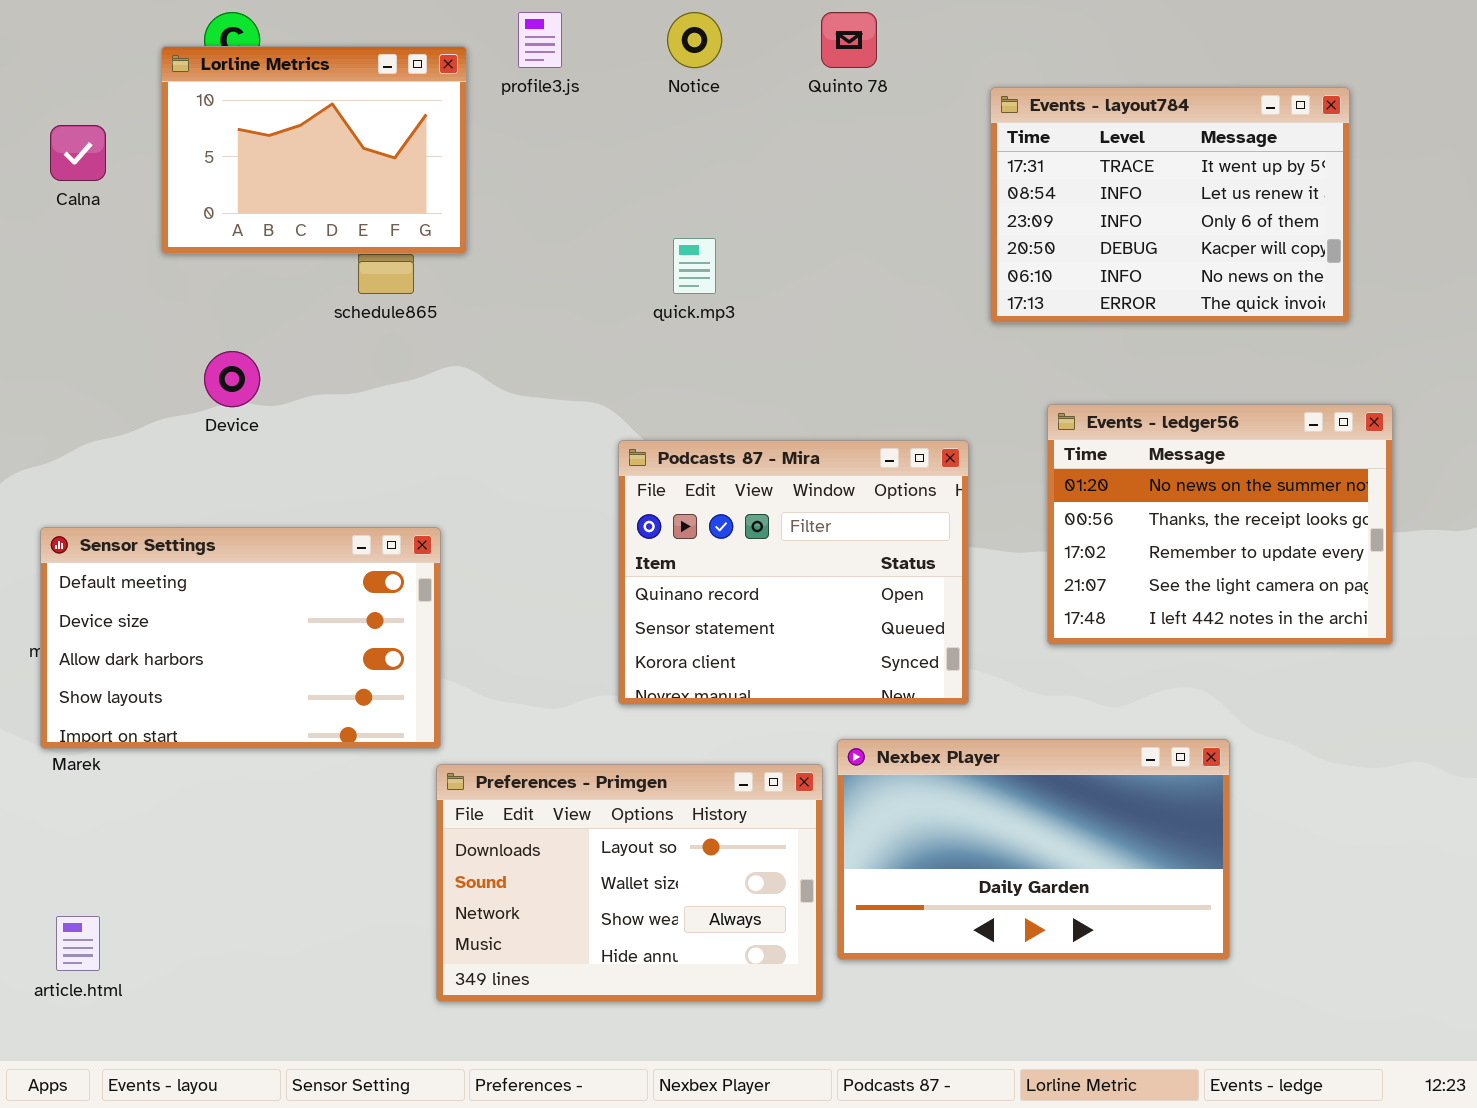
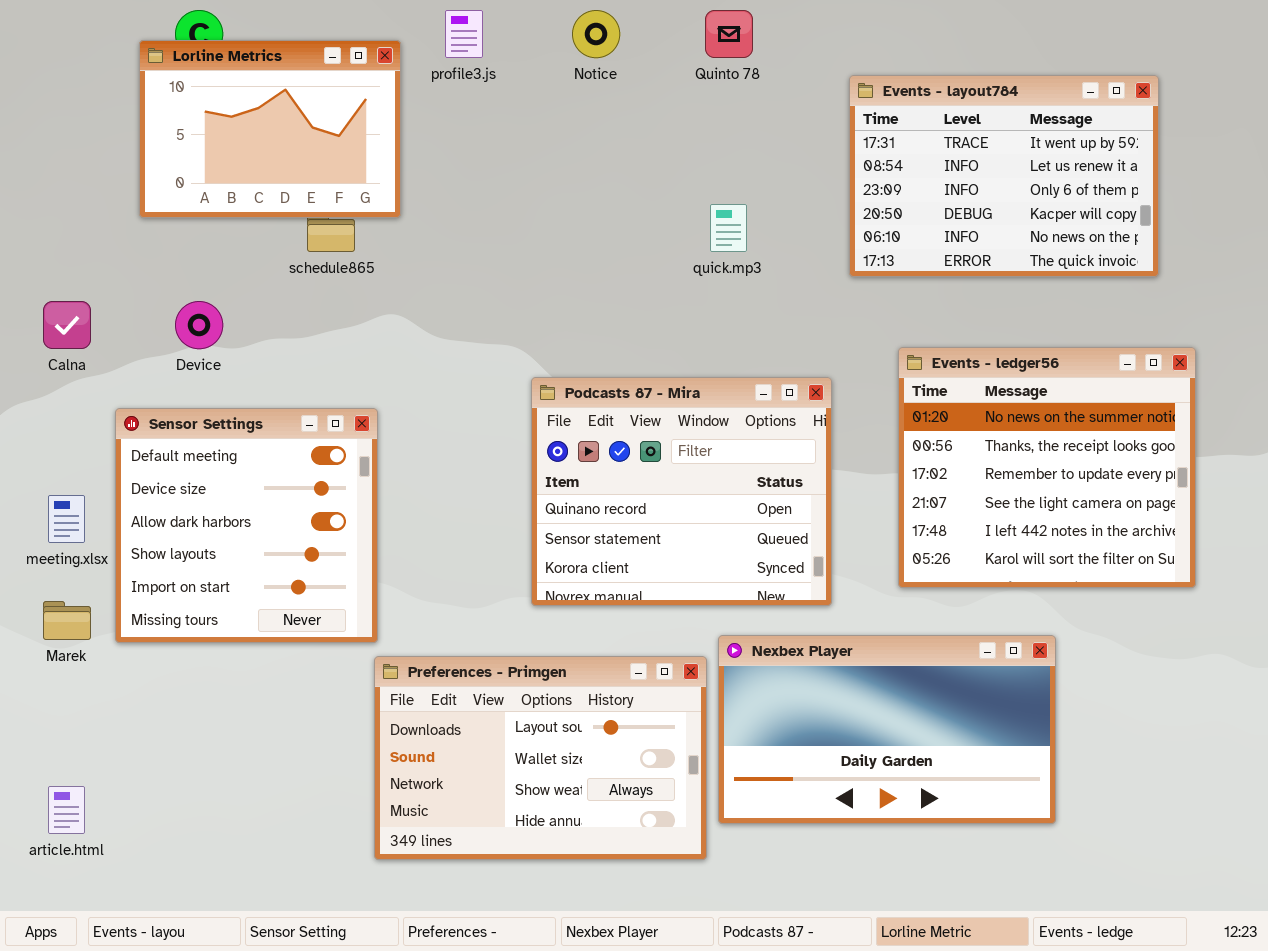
Calna: [50,125,106,181] -> [43,301,91,349], moved
quick.mp3: [673,238,716,294] -> [710,204,747,252], moved
Events - ledger56: [1047,404,1393,645] -> [898,347,1196,588], resized
Sensor Settings: [40,527,441,749] -> [115,408,378,643], resized

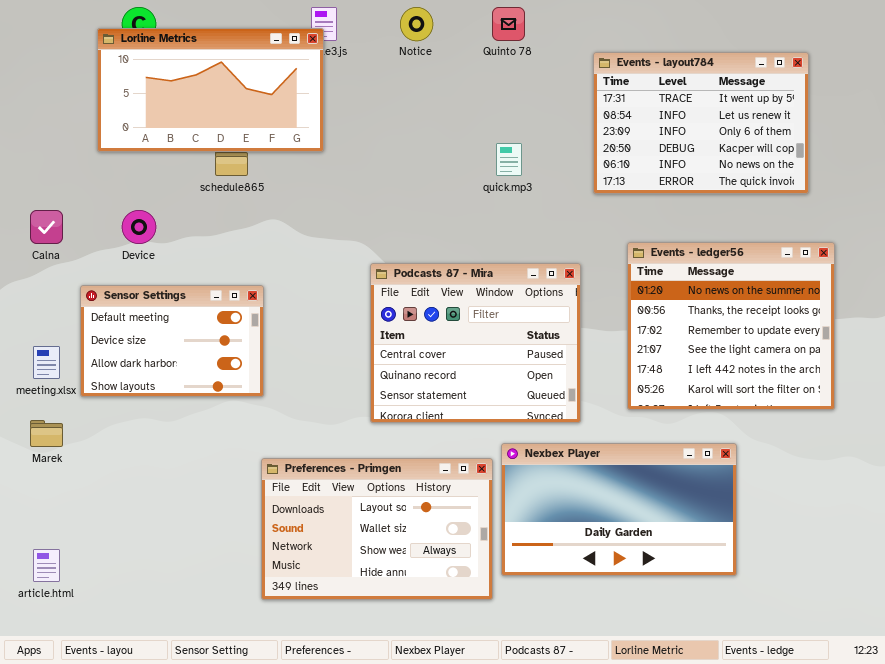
Lorline Metrics: [139,40,401,218] -> [97,28,324,152], resized
Podcasts 87 - Mira: [531,377,832,606] -> [370,263,581,423], scrolled up 1 row
Sensor Settings: [115,408,378,643] -> [80,285,264,397], resized

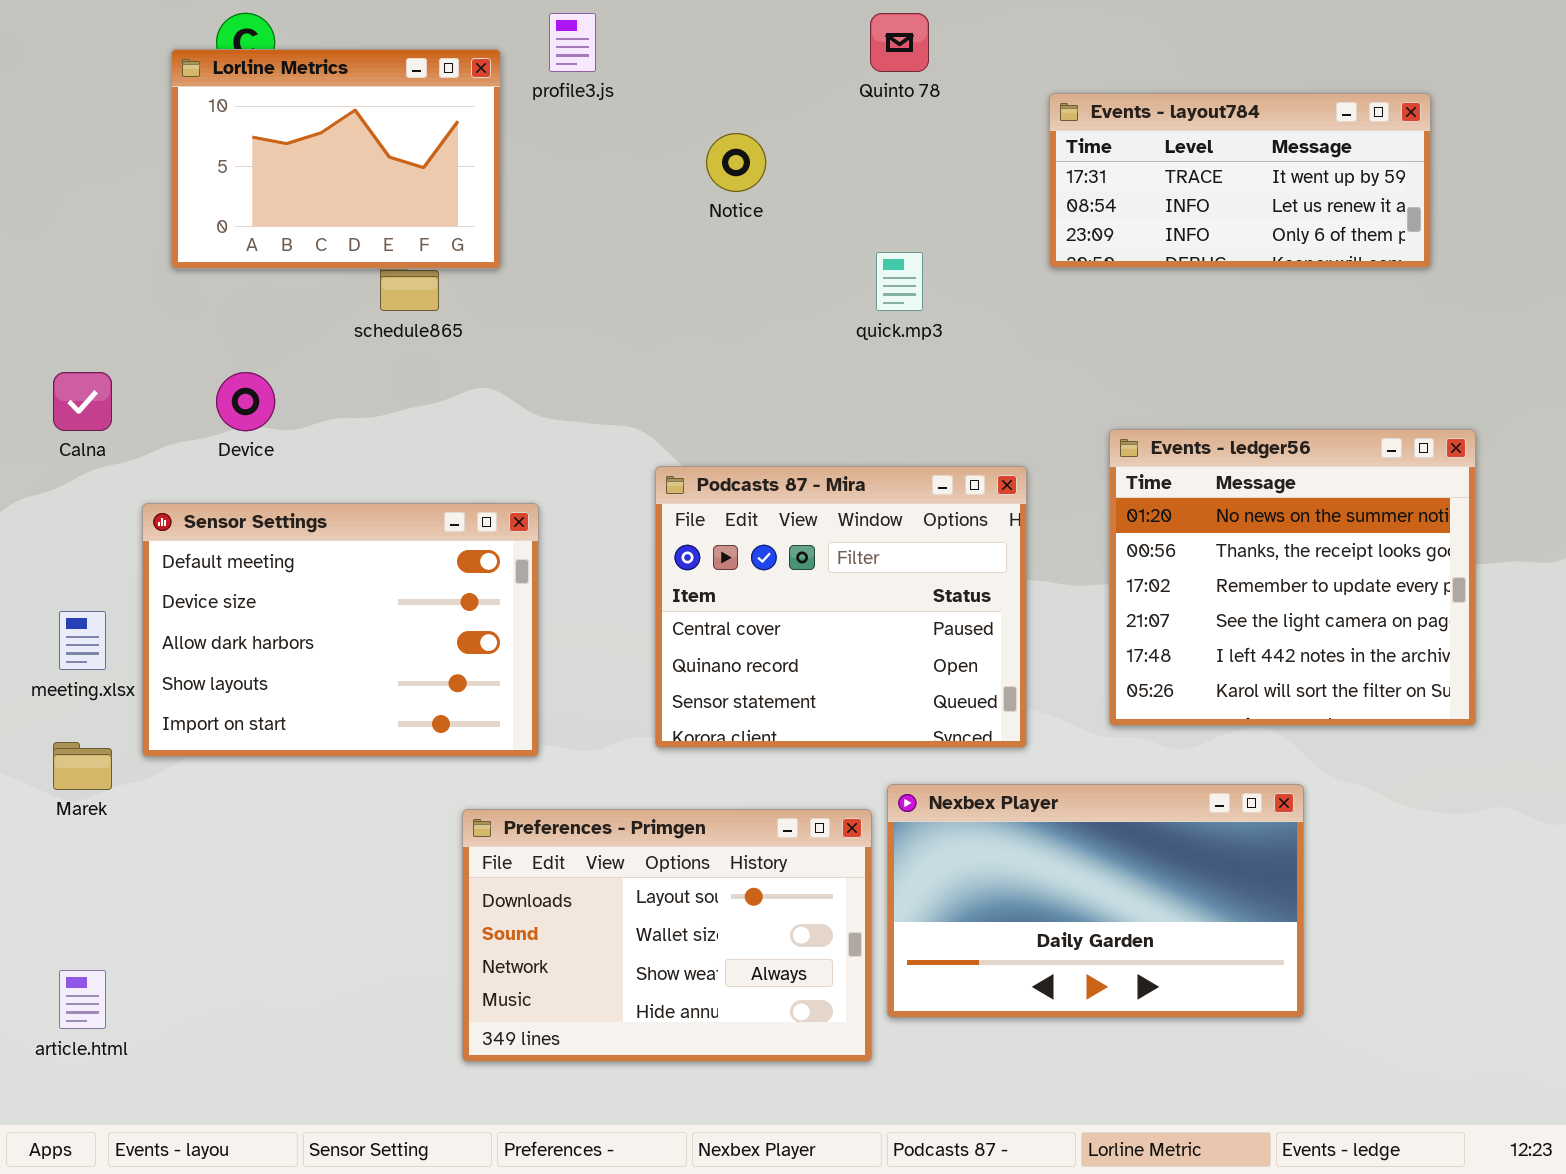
Notice: [400,7,433,41] -> [706,133,766,192], moved
Lorline Metrics: [97,28,324,152] -> [171,49,501,269], resized
Events - layout784: [593,52,809,194] -> [1049,93,1431,268], resized
Sensor Settings: [80,285,264,397] -> [142,503,539,757], resized

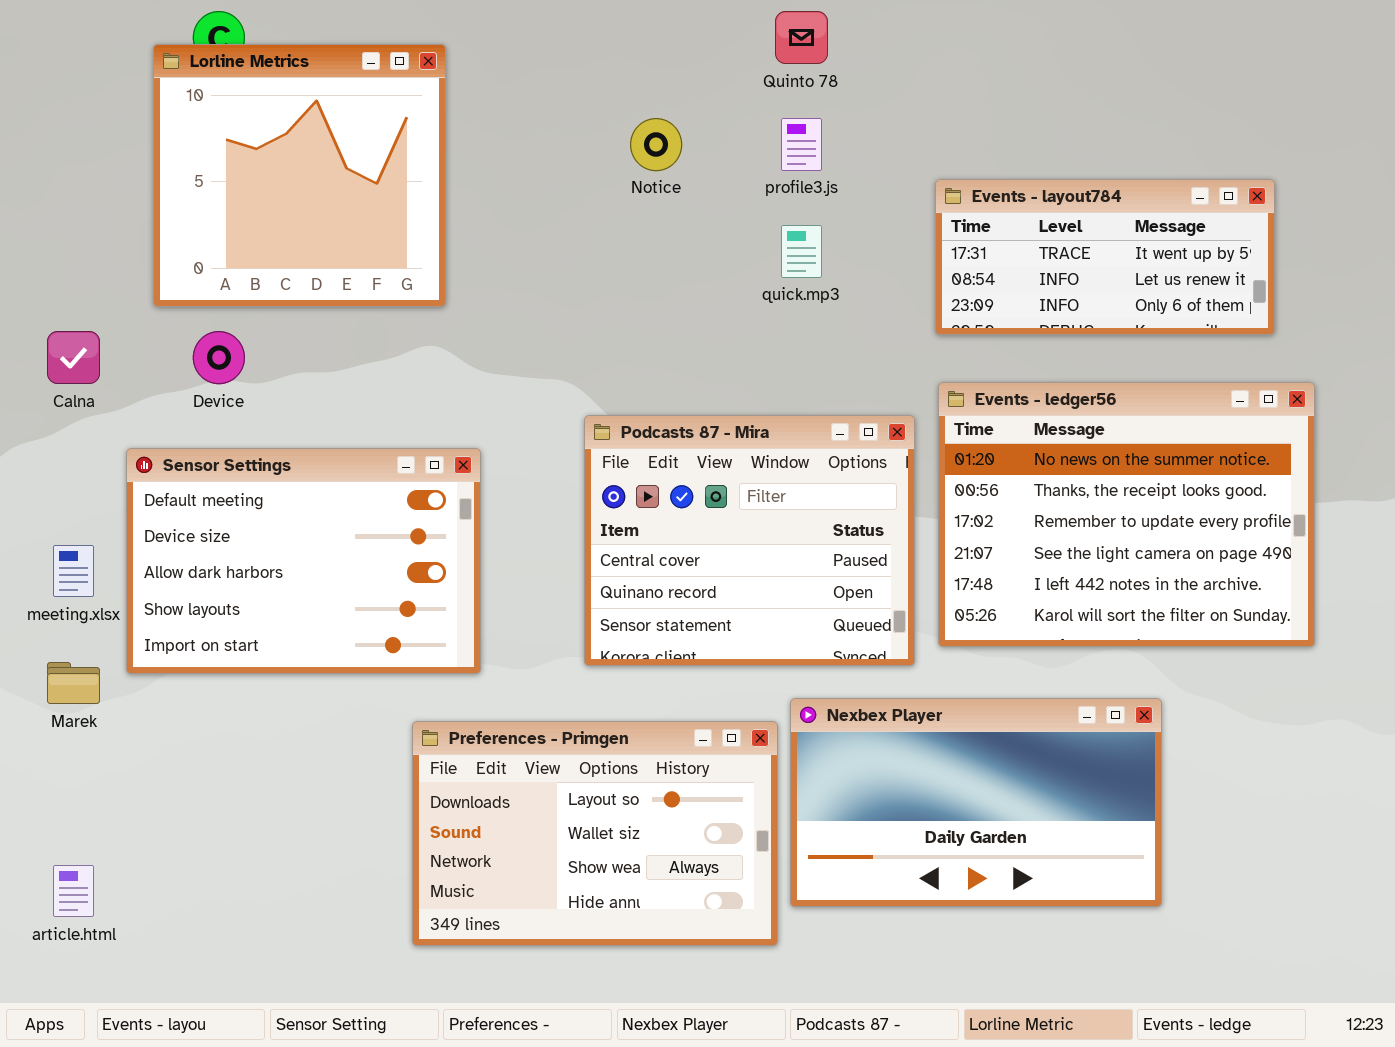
profile3.js: [549,13,596,72] -> [781,118,822,171], moved
Lorline Metrics: [171,49,501,269] -> [153,44,446,307], resized
Events - layout784: [1049,93,1431,268] -> [935,179,1275,335], moved
Events - ledger56: [1109,429,1476,726] -> [938,382,1315,647], resized

